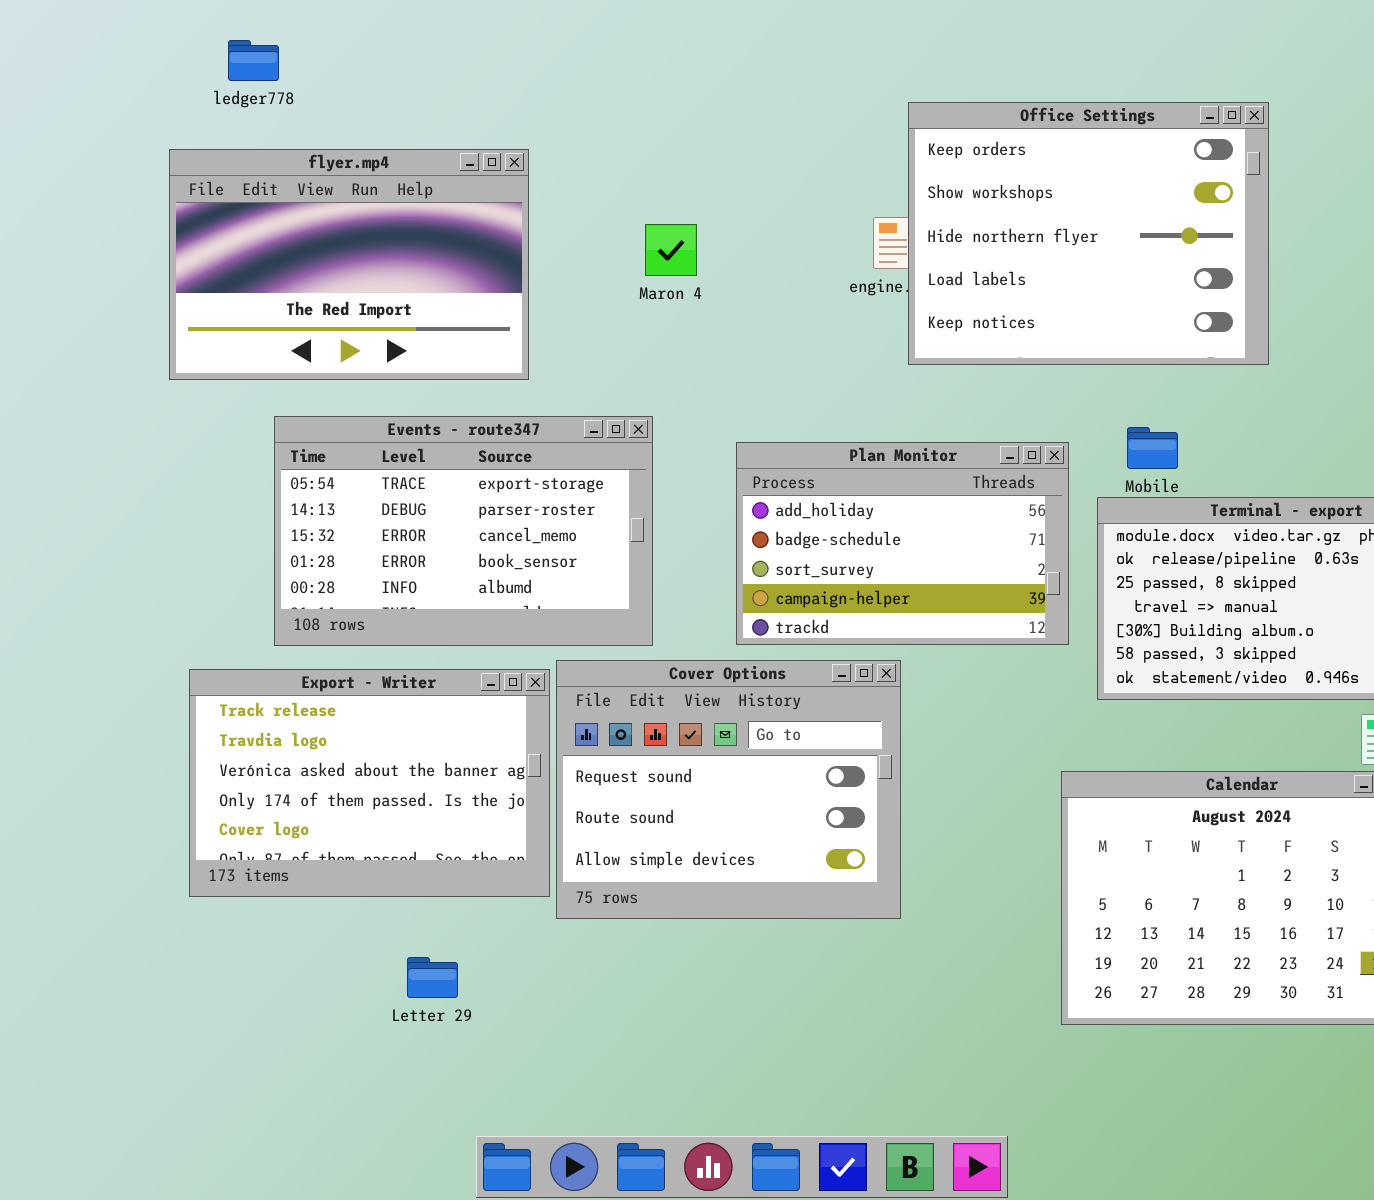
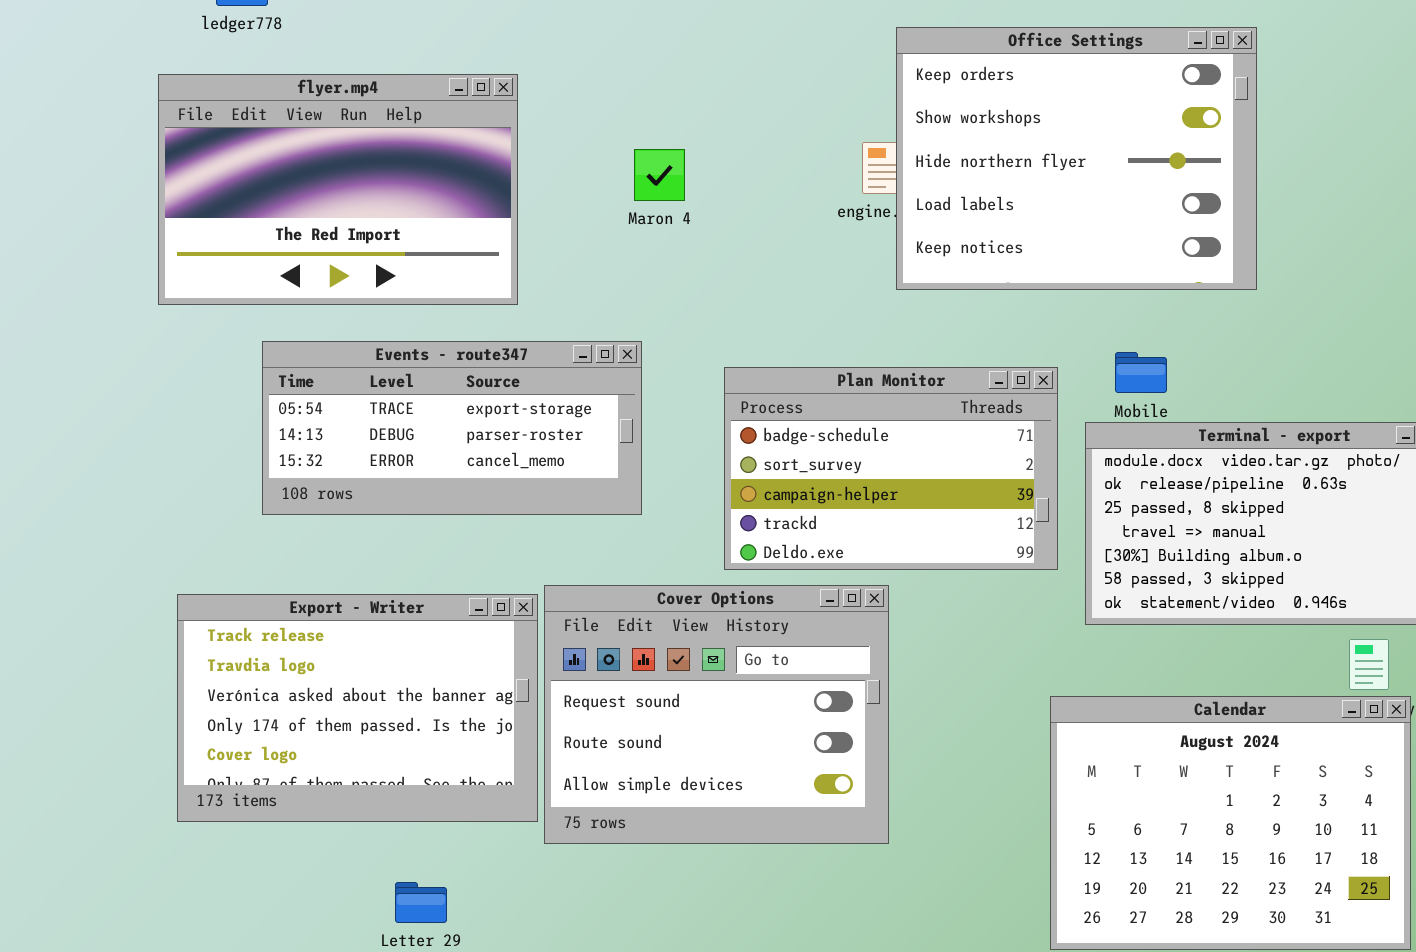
Events - route347: [274,416,653,646] -> [262,341,642,515], resized
Plan Monitor: [736,442,1069,645] -> [724,367,1058,570], scrolled down 1 row

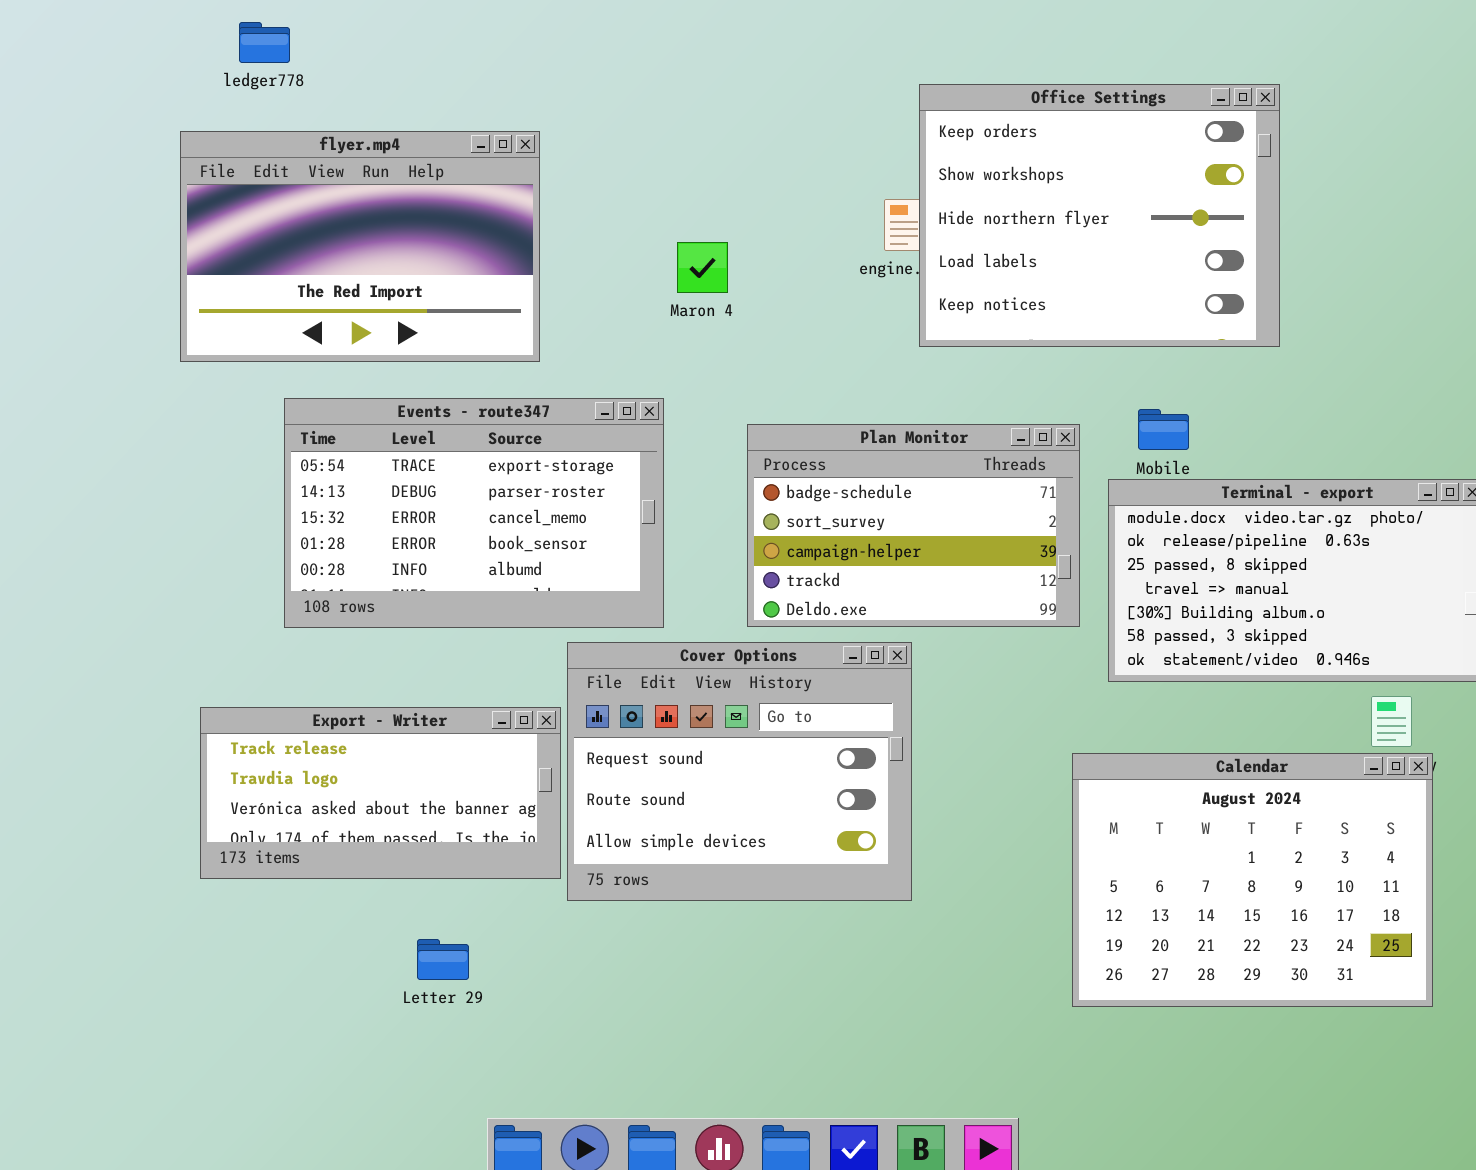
Maron 4: [634,149,685,201] -> [677,242,728,293], moved
Events - route347: [262,341,642,515] -> [284,398,664,628], resized
Export - Writer: [177,594,538,822] -> [200,707,561,879], resized

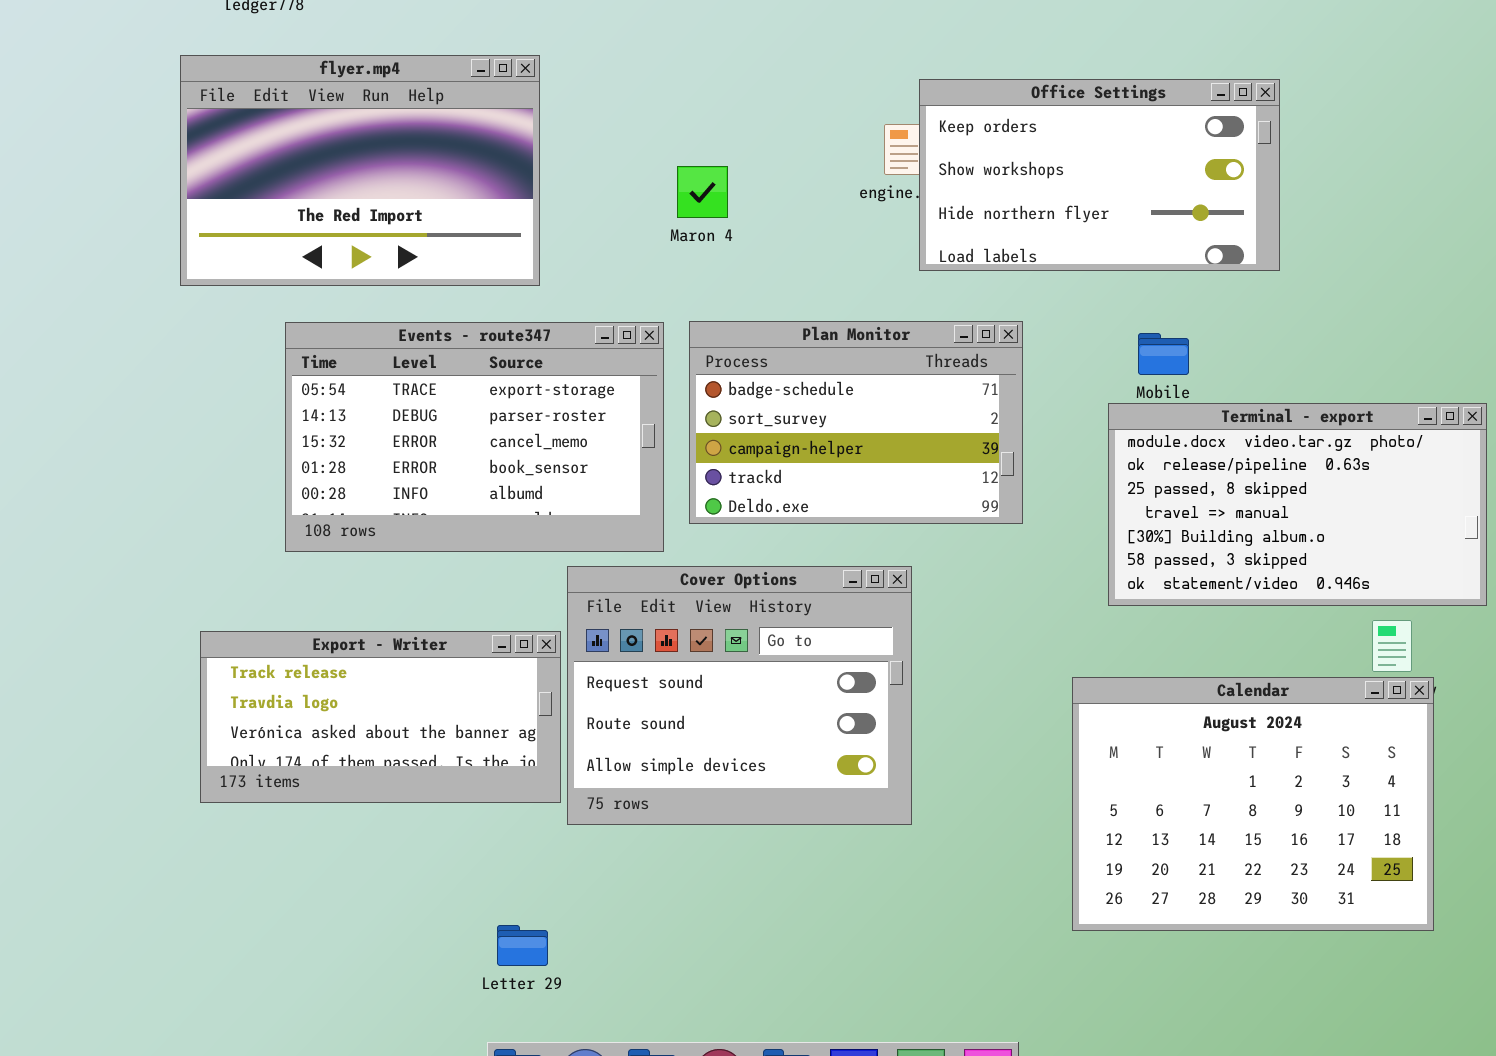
Office Settings: [919,84,1280,347] -> [919,79,1280,271], resized
Plan Monitor: [747,424,1080,627] -> [689,321,1023,524], moved
Letter 29: [417,939,469,980] -> [497,925,548,966], moved

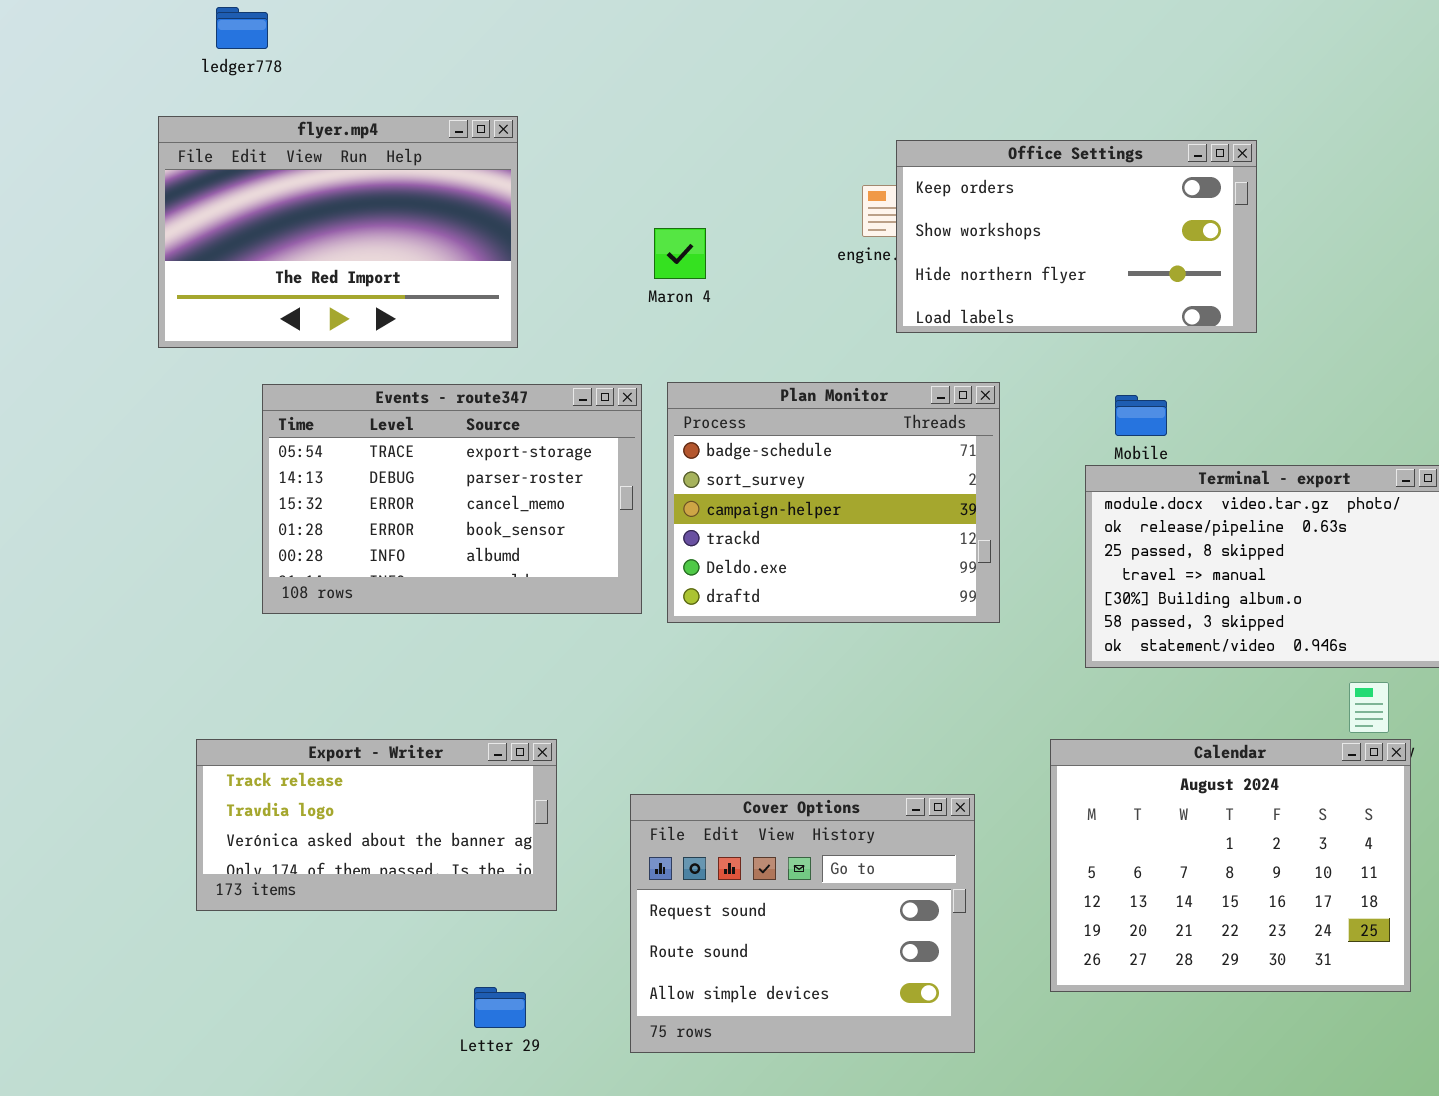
Plan Monitor: [689,321,1023,524] -> [667,382,1000,623], resized
Cover Options: [567,566,912,825] -> [630,794,975,1053], moved
Export - Writer: [200,631,561,803] -> [196,739,557,911], moved

